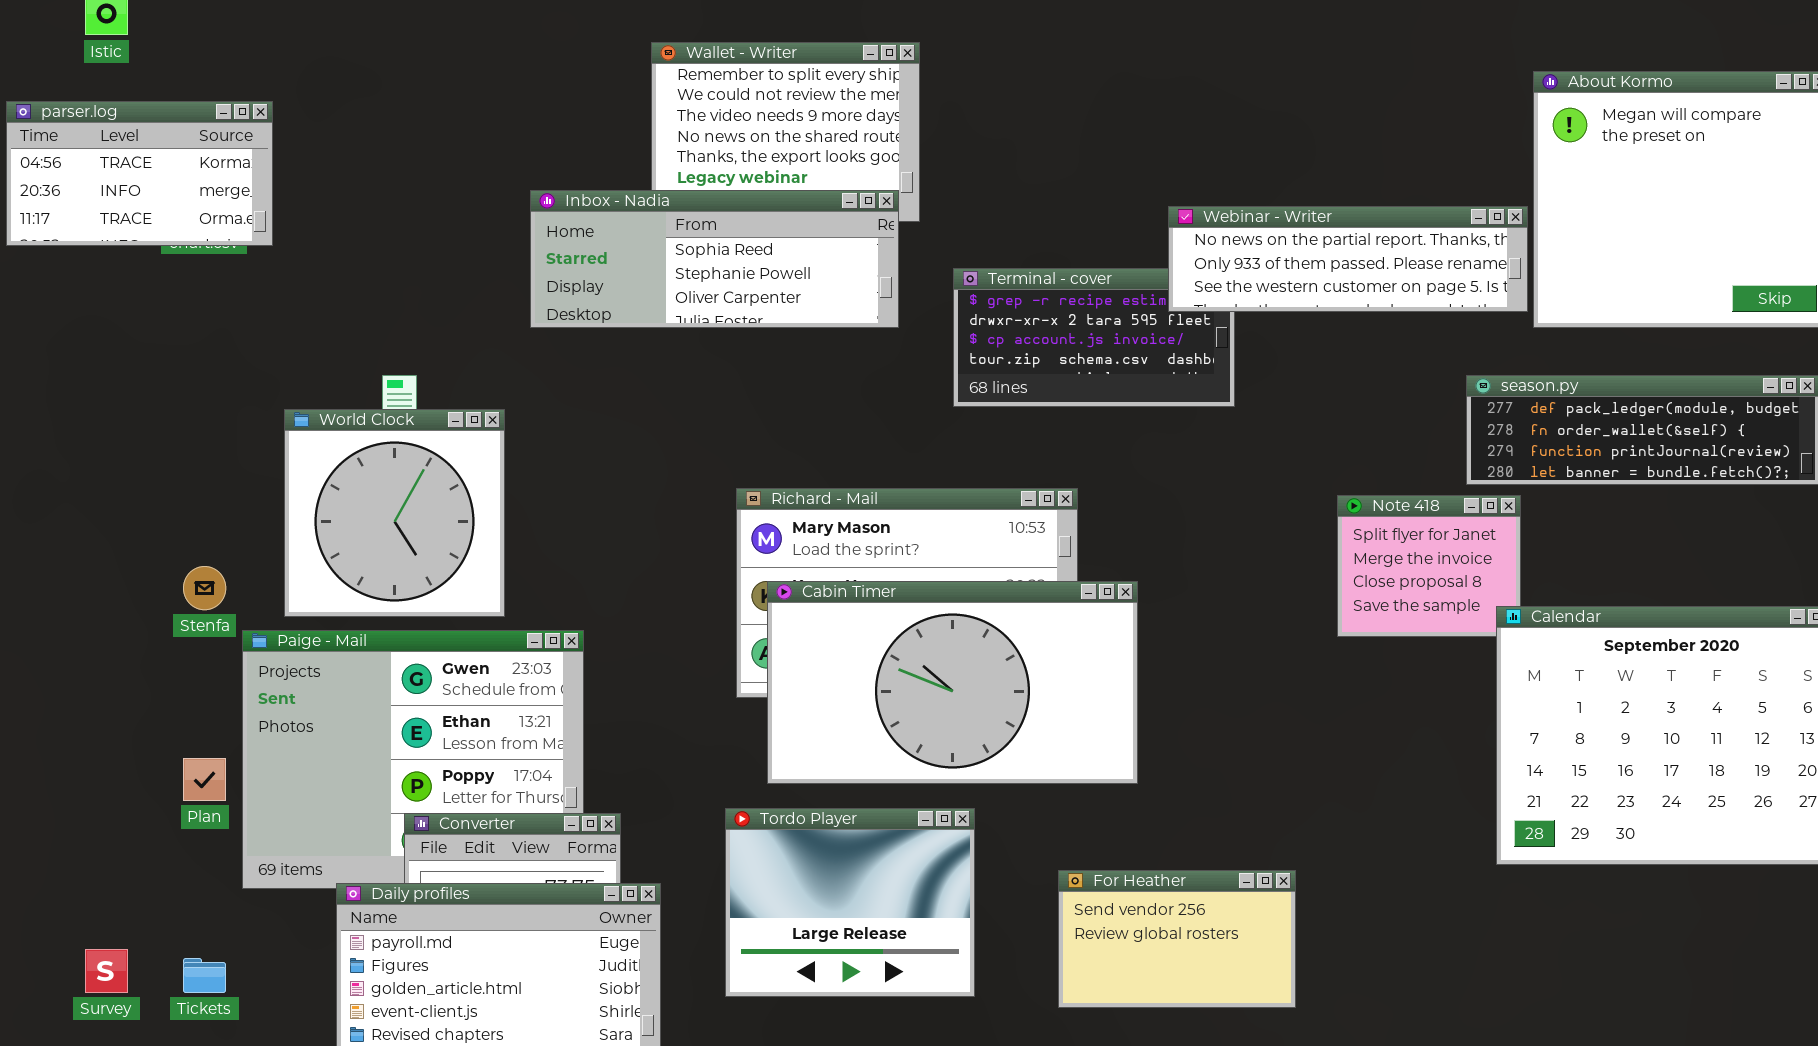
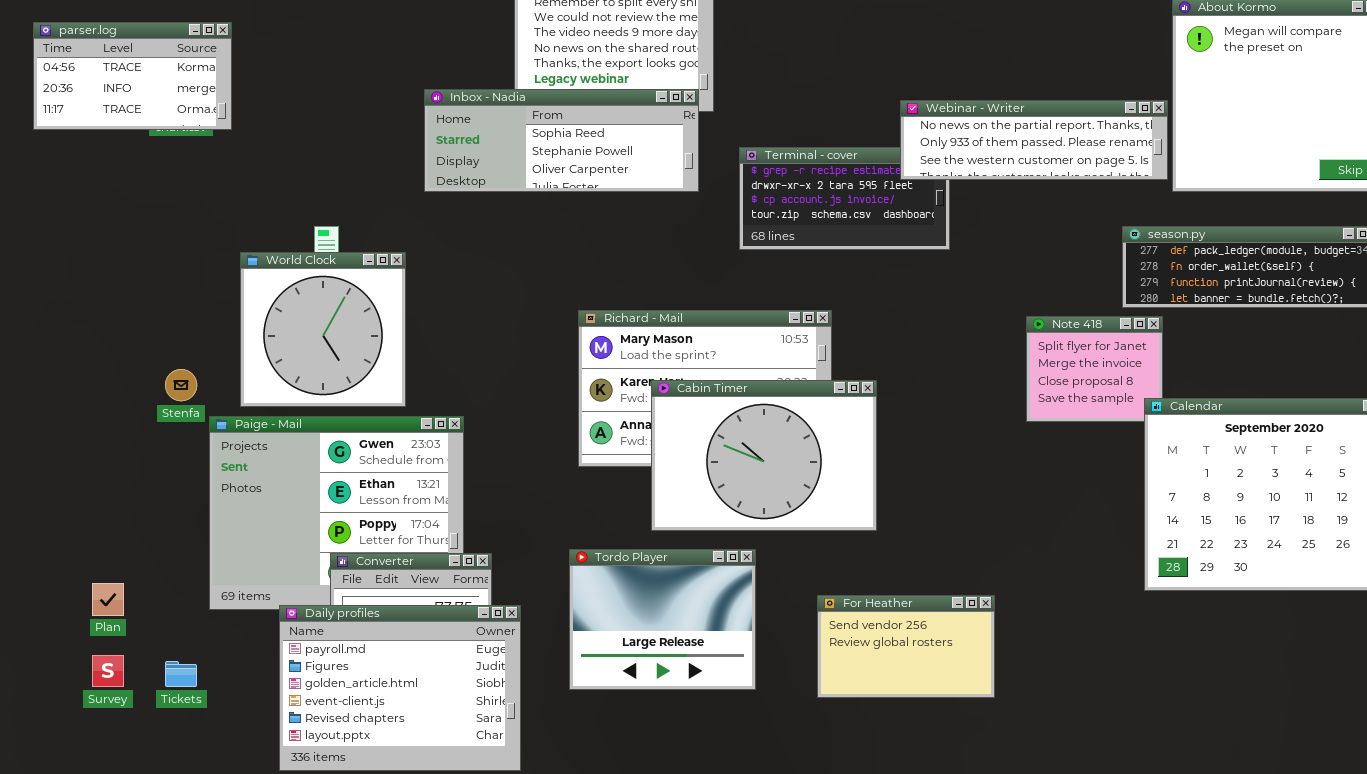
Cabin Timer: [767,581,1138,784] -> [651,380,877,531], resized
Plan: [183,758,226,801] -> [92,583,124,616], moved

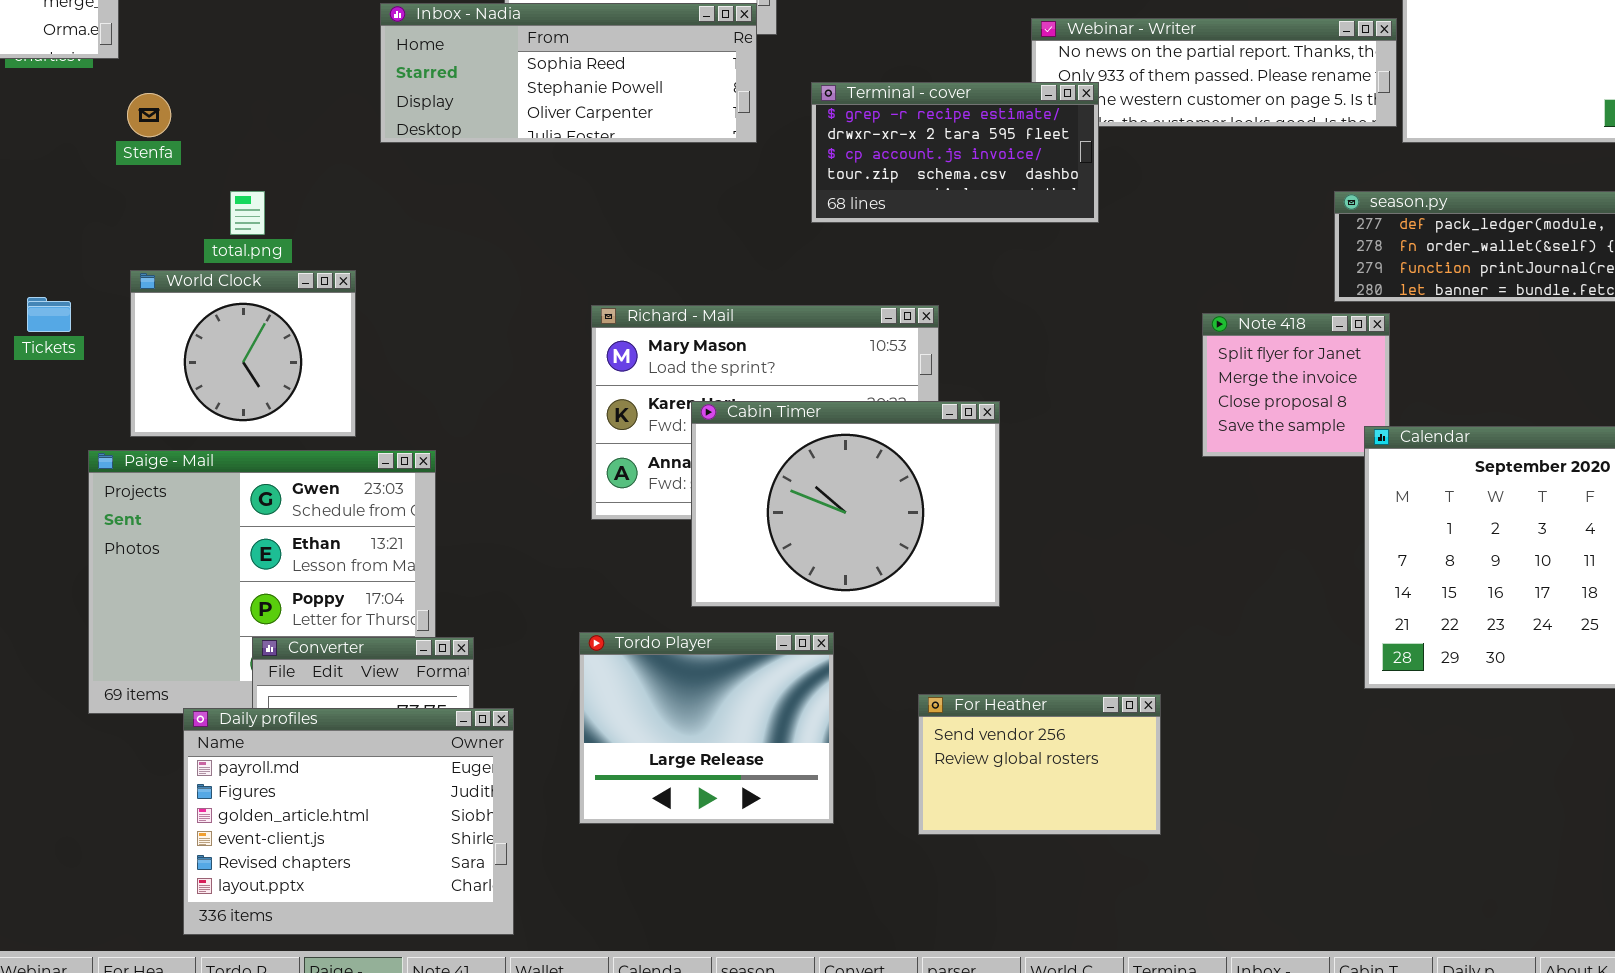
Terminal - cover: [739,147,950,250] -> [811,82,1099,223], raised
World Clock: [240,252,406,407] -> [130,270,356,437], resized
Stenfa: [165,369,197,401] -> [127,93,171,137], moved
Tickets: [165,661,197,687] -> [27,297,71,332], moved

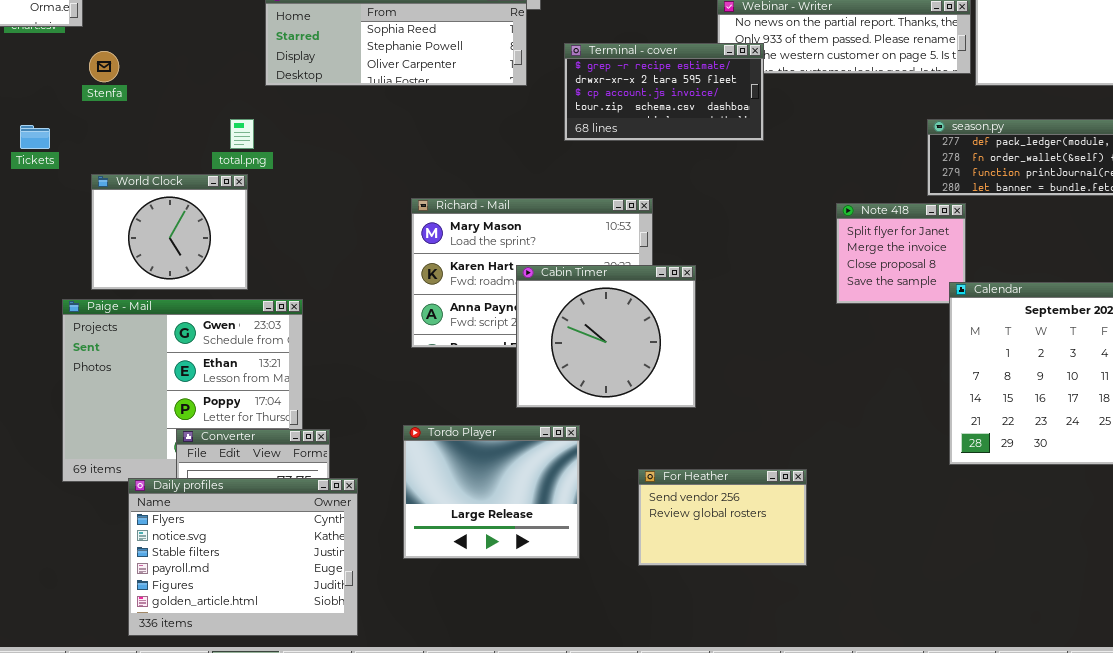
total.png: [230,191,265,235] -> [230,119,254,149], moved
Tickets: [27,297,71,332] -> [20,125,50,149], moved
Cabin Timer: [691,401,1000,607] -> [516,265,696,408], resized
Daily profiles: [183,708,514,935] -> [128,478,358,636], scrolled up 3 rows

